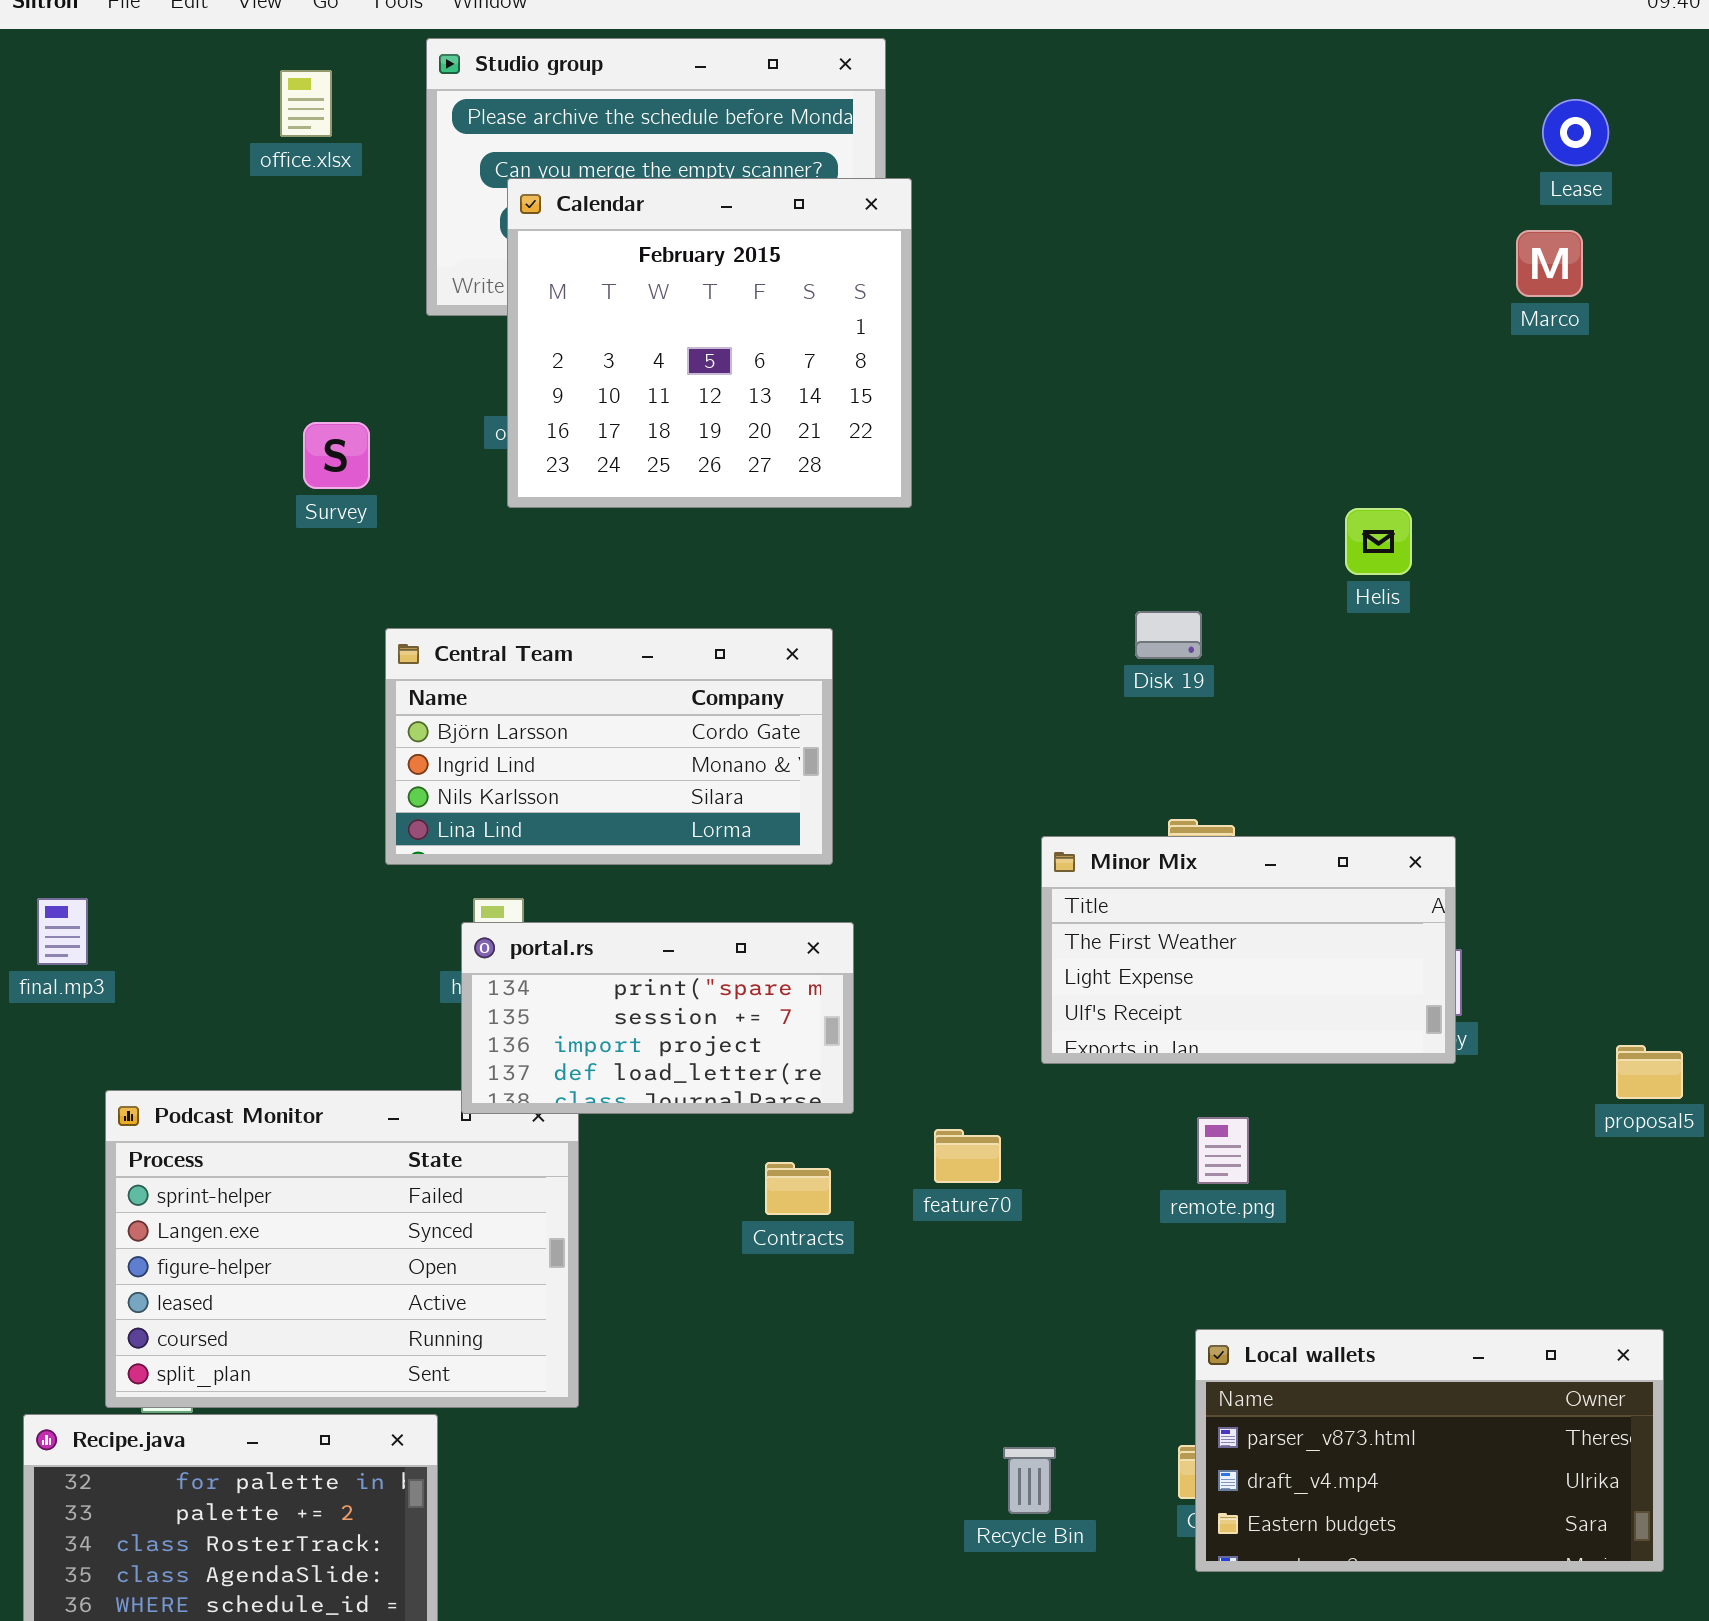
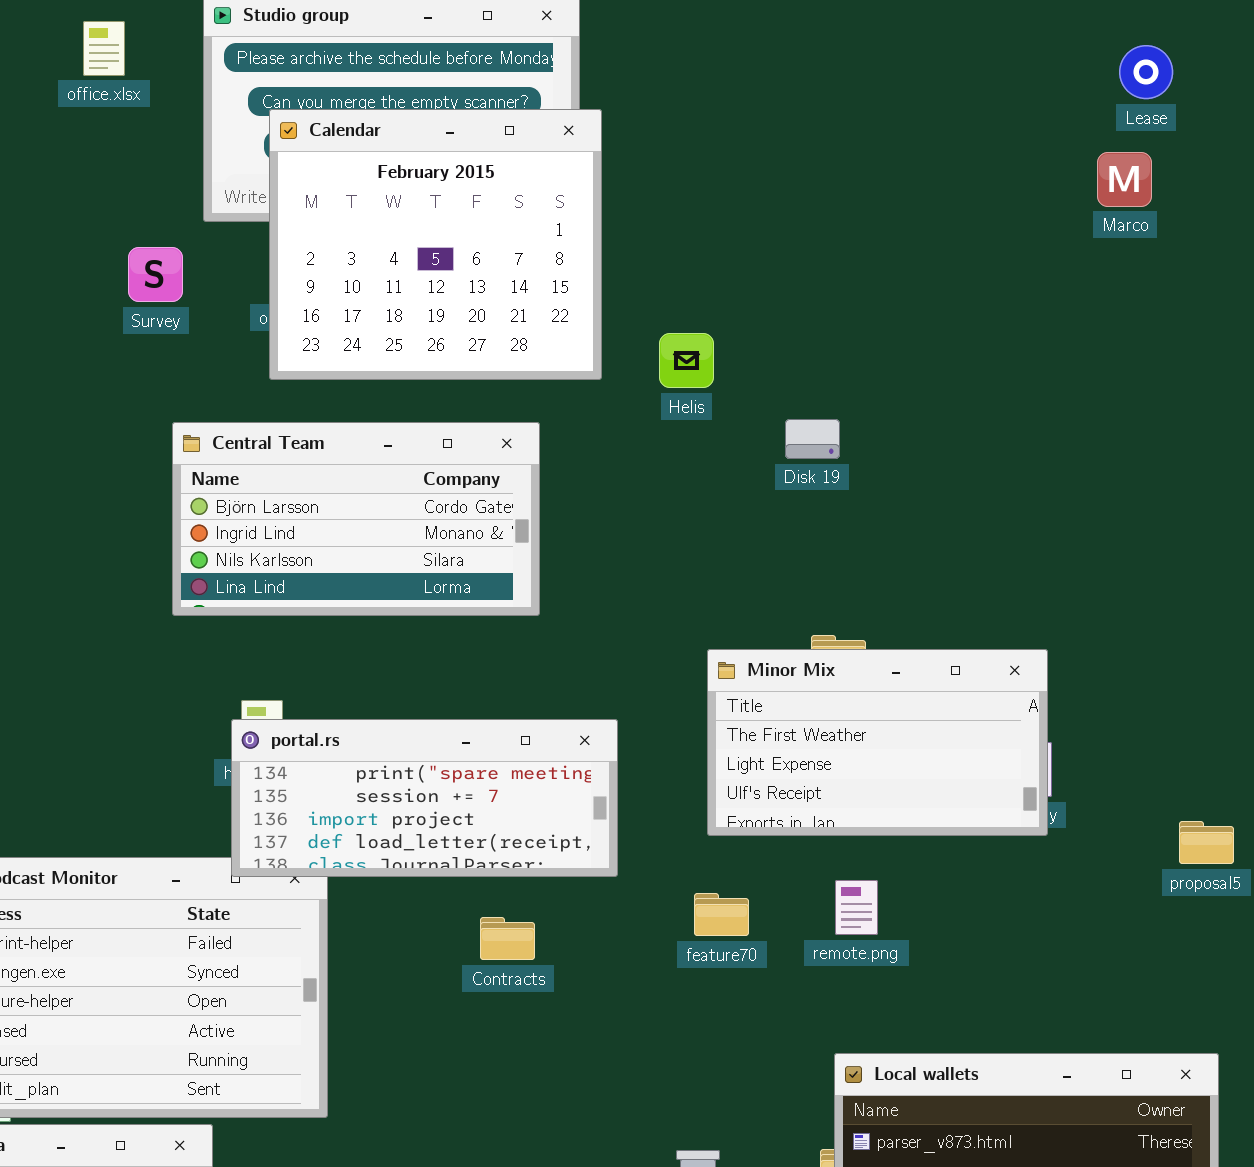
Survey: [303,422,370,489] -> [128,247,183,302], moved
Helis: [1345,508,1412,575] -> [659,333,714,388], moved
Disk 19: [1135,611,1202,659] -> [785,419,840,459], moved
Central Team: [385,628,833,865] -> [172,422,540,616], moved
portal.rs: [461,922,854,1114] -> [231,719,618,877], resized
feature70: [934,1129,1001,1183] -> [694,893,749,936], moved

